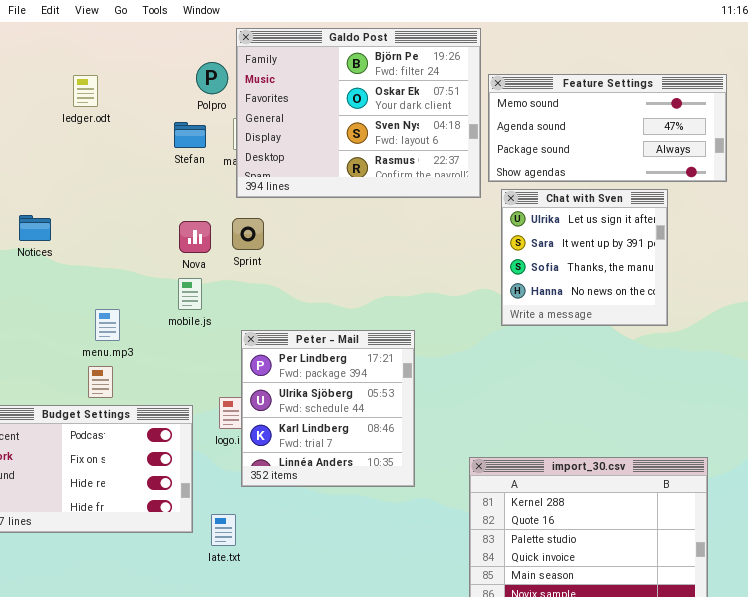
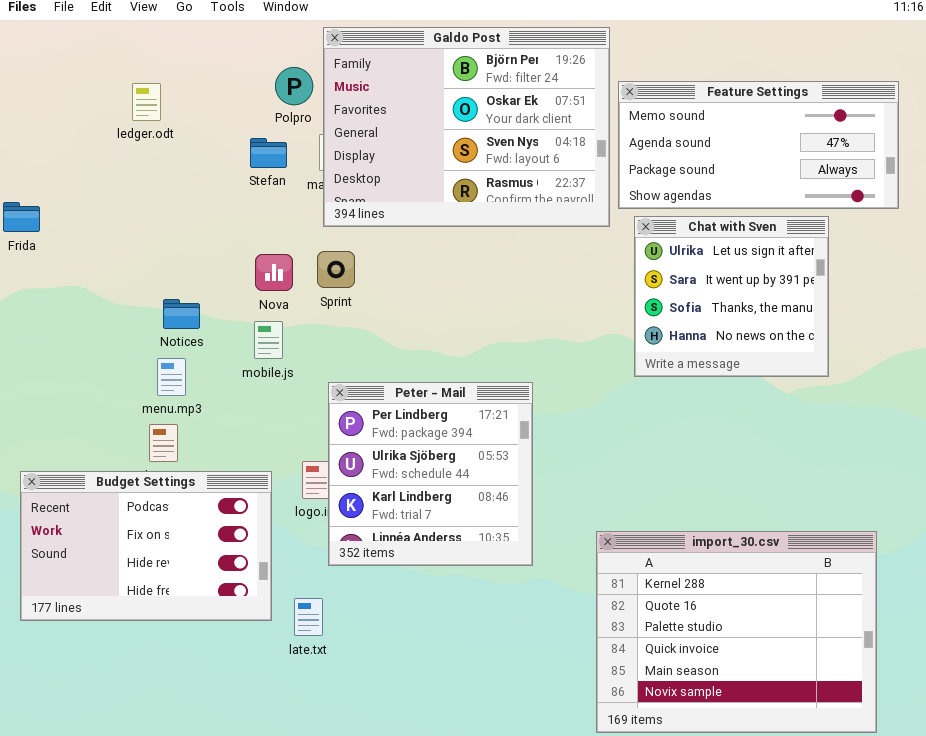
Notices: [19,215,51,241] -> [163,299,200,329], moved

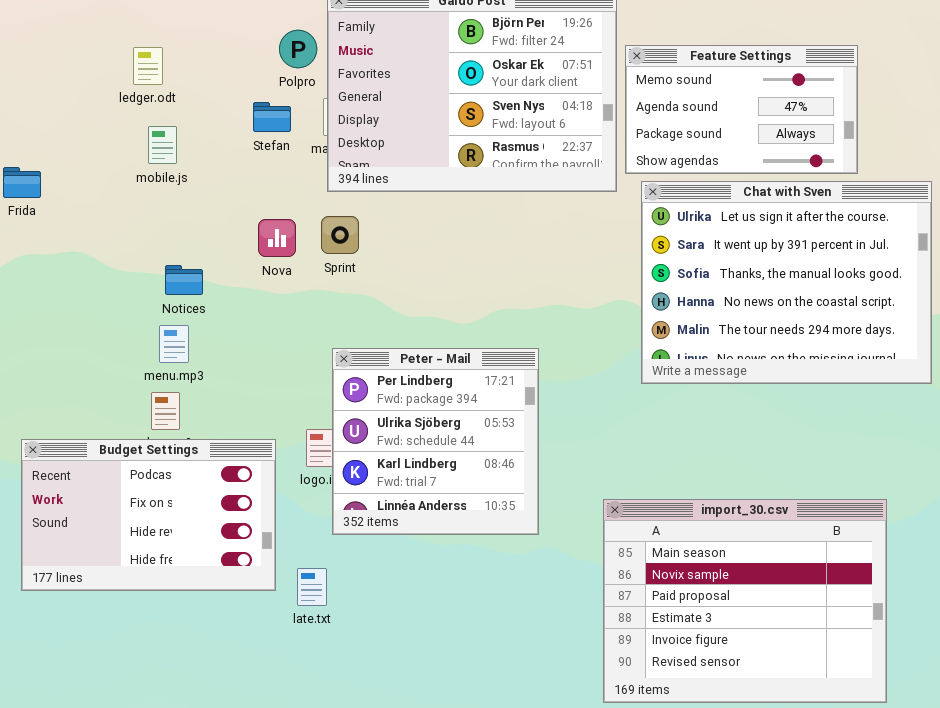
Feature Settings: [618,81,899,209] -> [625,45,858,174], resized
Chat with Sven: [634,216,829,377] -> [641,181,932,384], resized
mobile.js: [254,321,283,359] -> [148,126,177,164], moved
import_30.csv: [596,531,877,733] -> [603,499,887,703], scrolled down 4 rows

